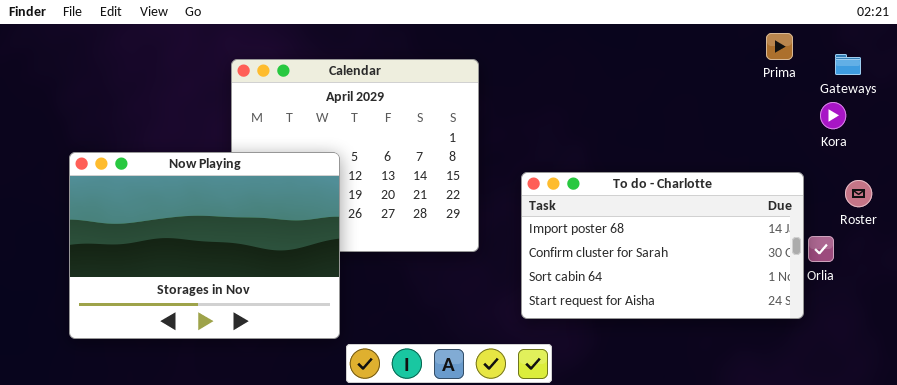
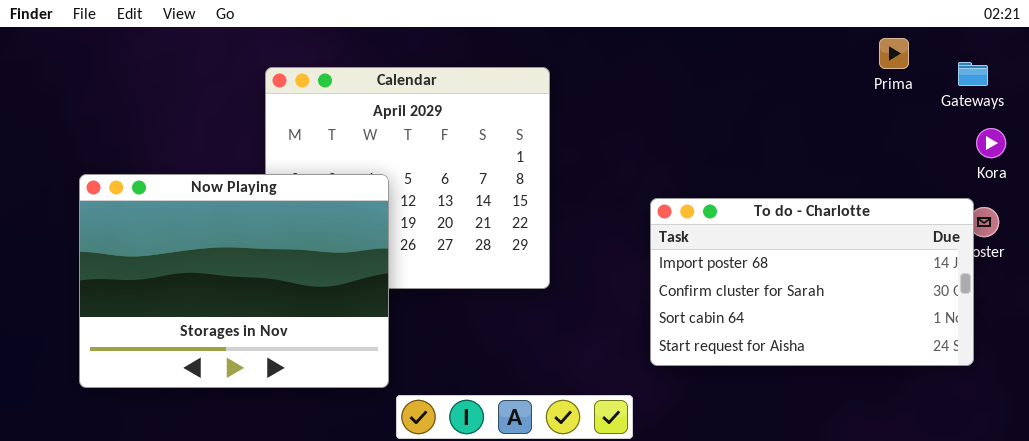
Kora: [820,102,846,129] -> [976,128,1006,158], moved
To do - Charlotte: [521,172,804,319] -> [650,198,974,366], moved

